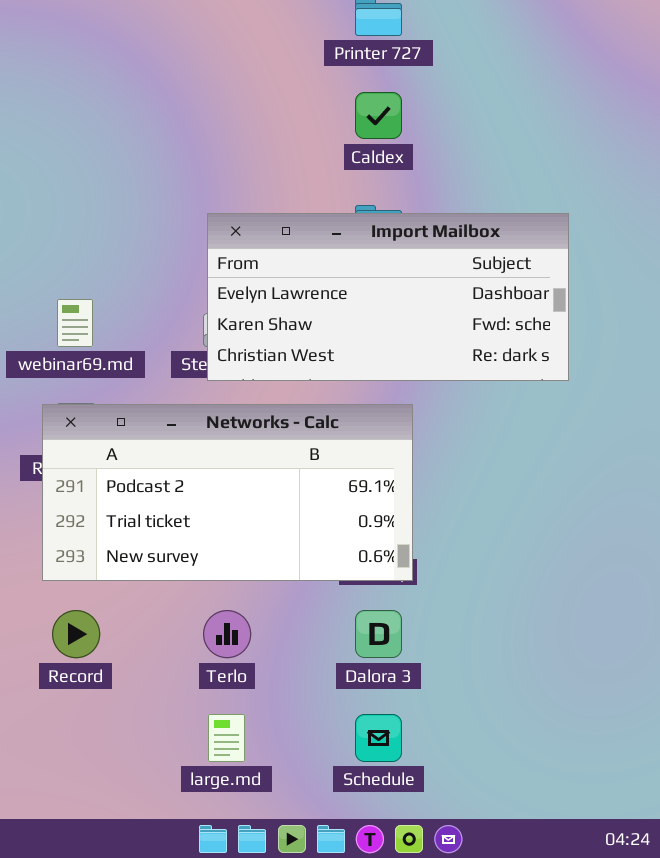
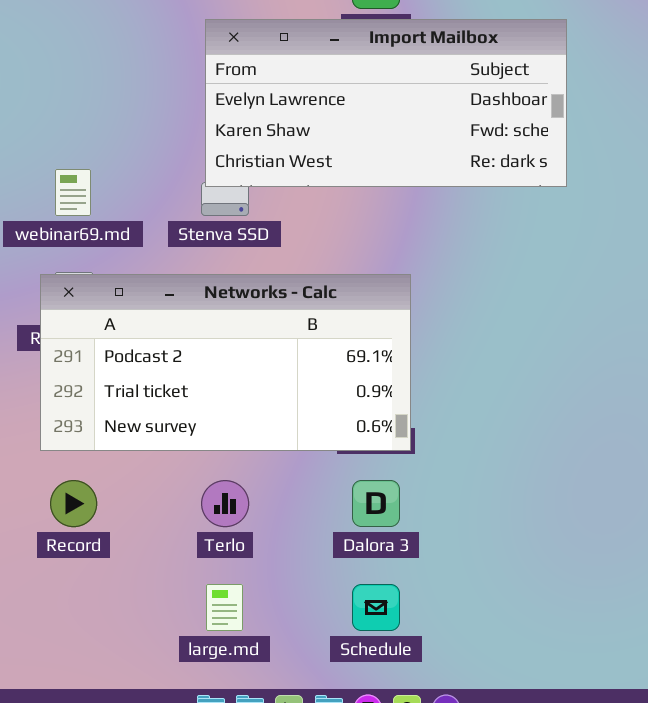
Import Mailbox: [207,213,569,381] -> [205,19,567,187], moved

